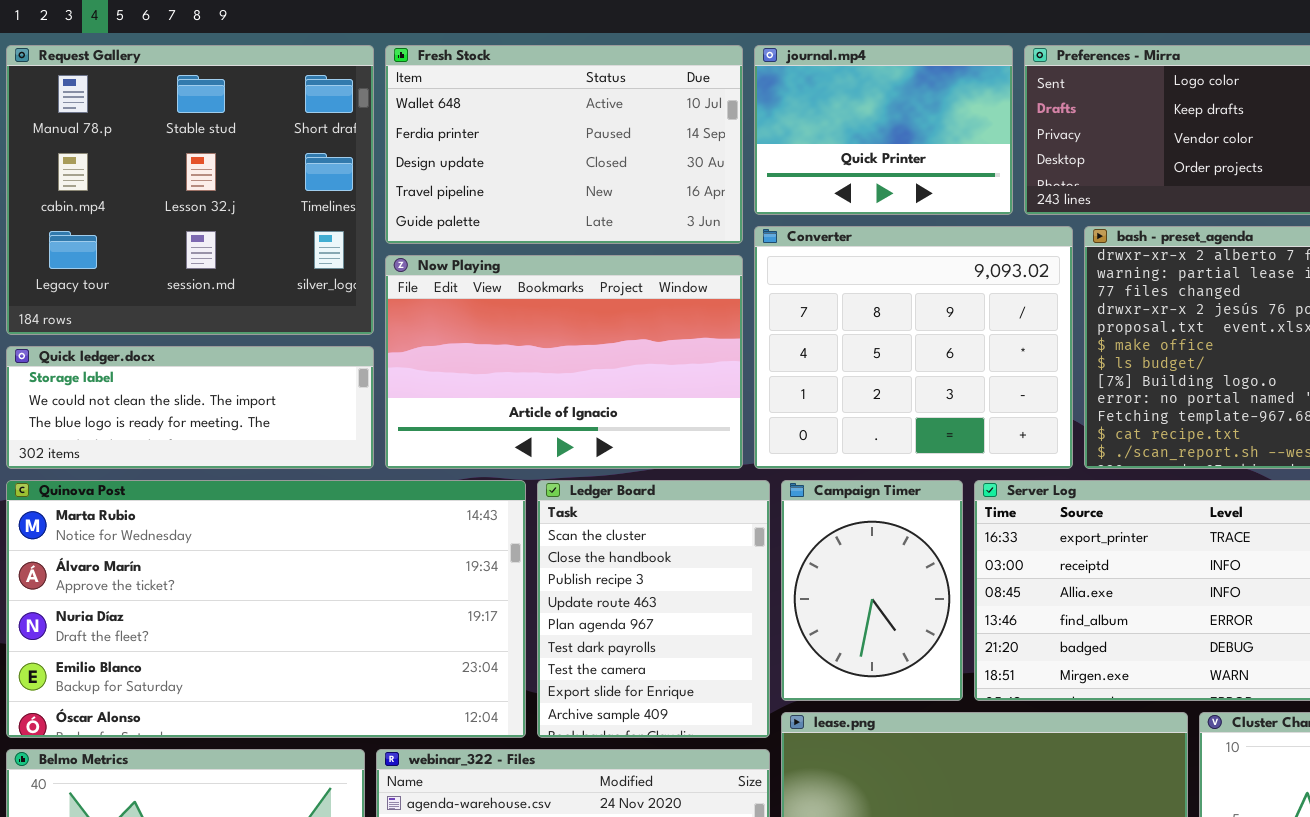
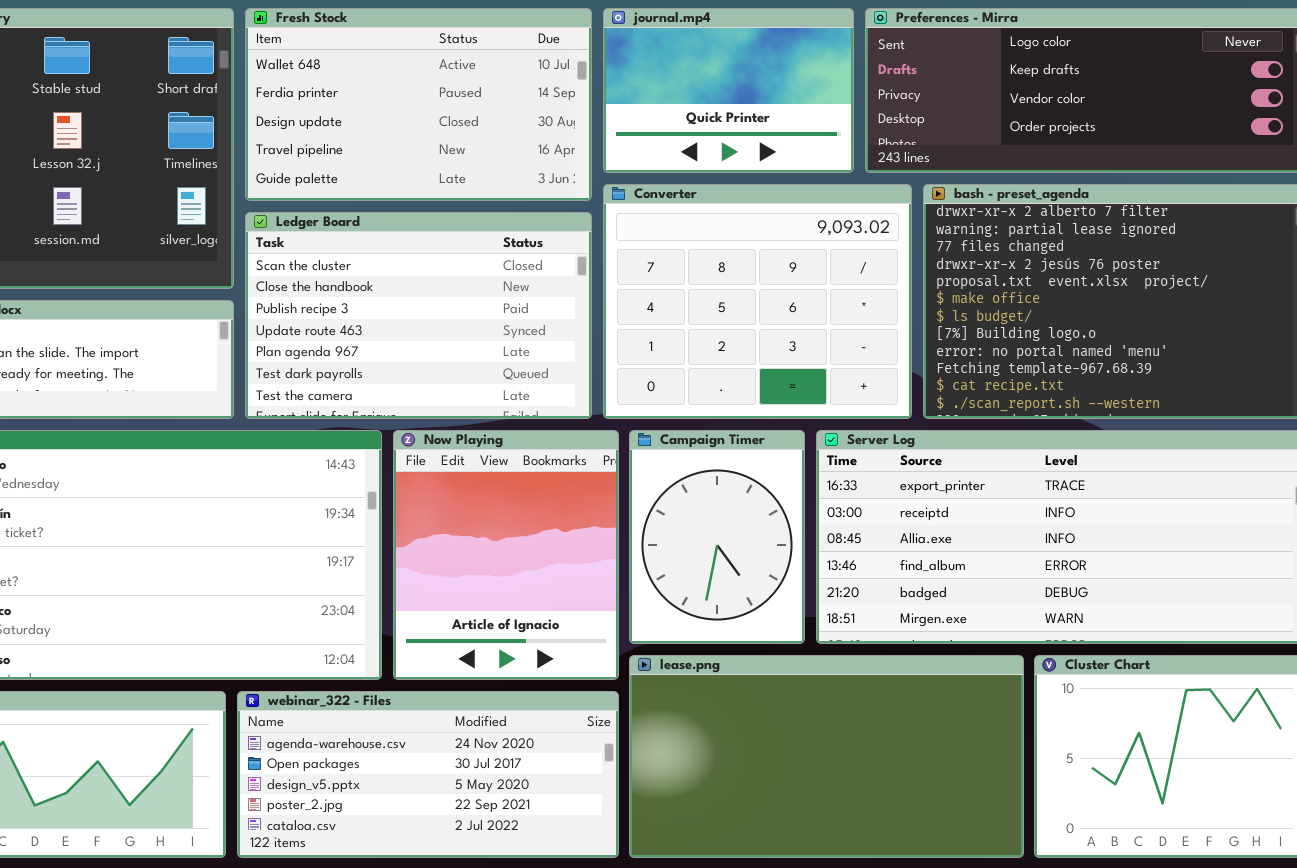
Now Playing: [385,255,743,469] -> [393,430,619,680], moved, resized
Ledger Board: [537,480,770,738] -> [245,212,592,419], moved, resized

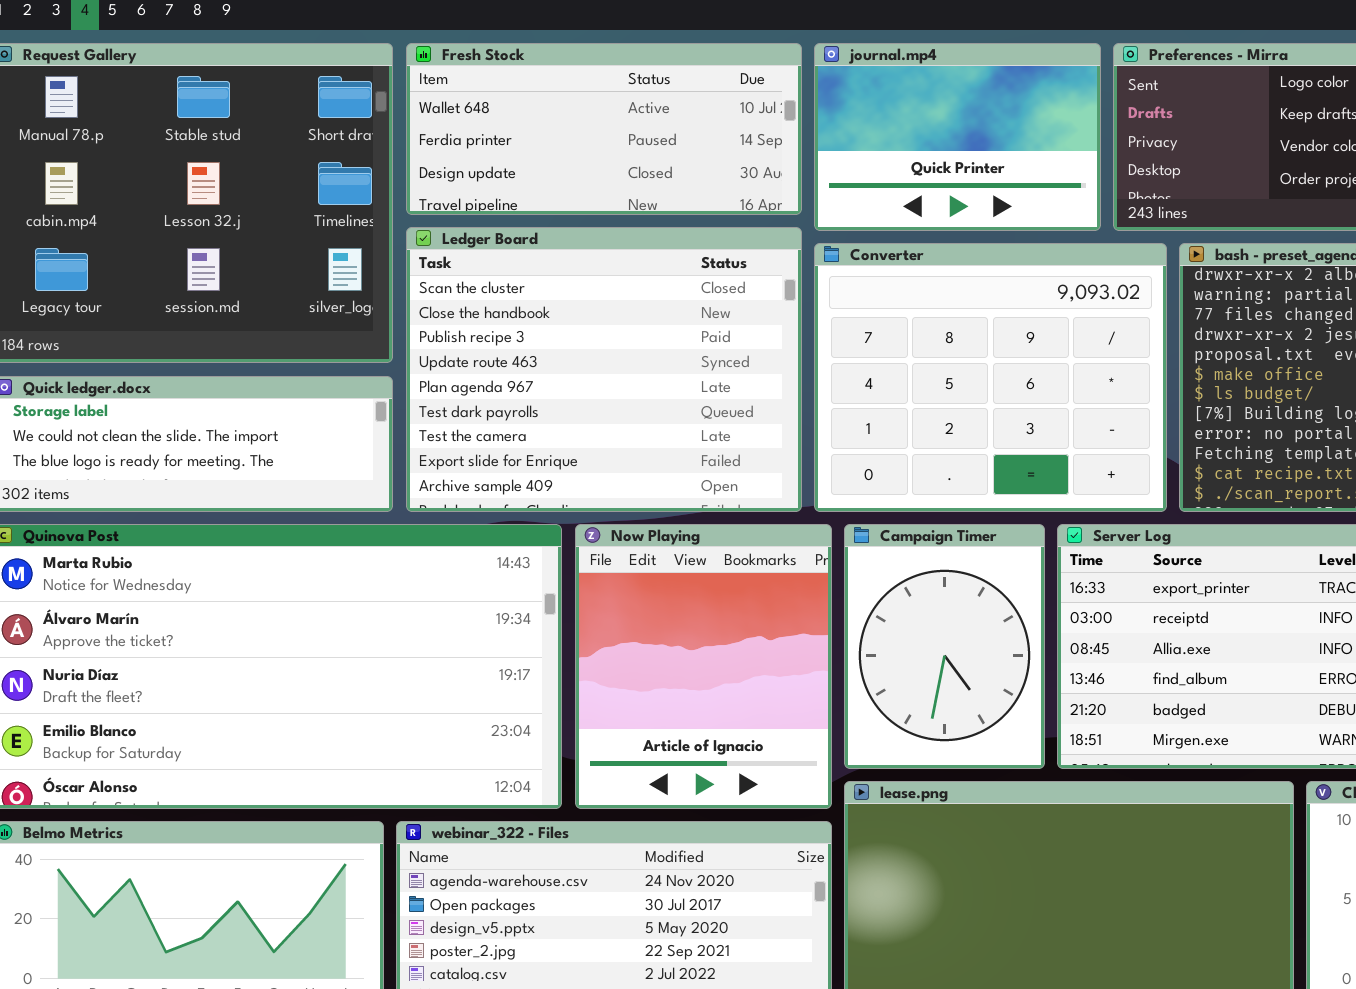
Fresh Stock: [245,8,592,201] -> [406,43,802,215], resized
Ledger Board: [245,212,592,419] -> [406,227,802,512], resized

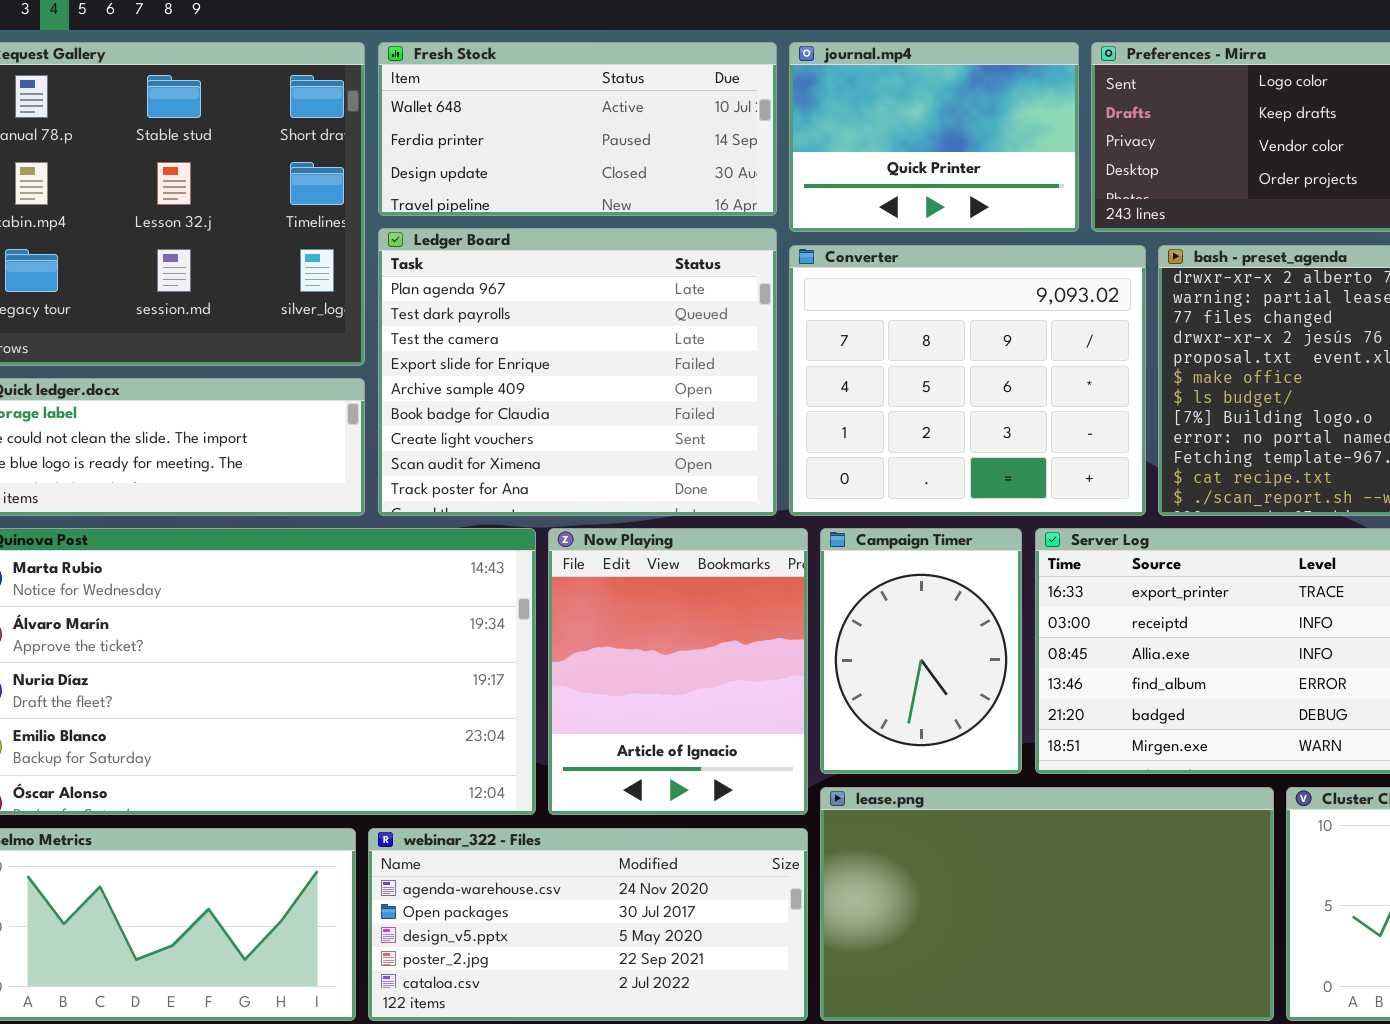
Ledger Board: [406,227,802,512] -> [378,228,777,516], scrolled down 4 rows

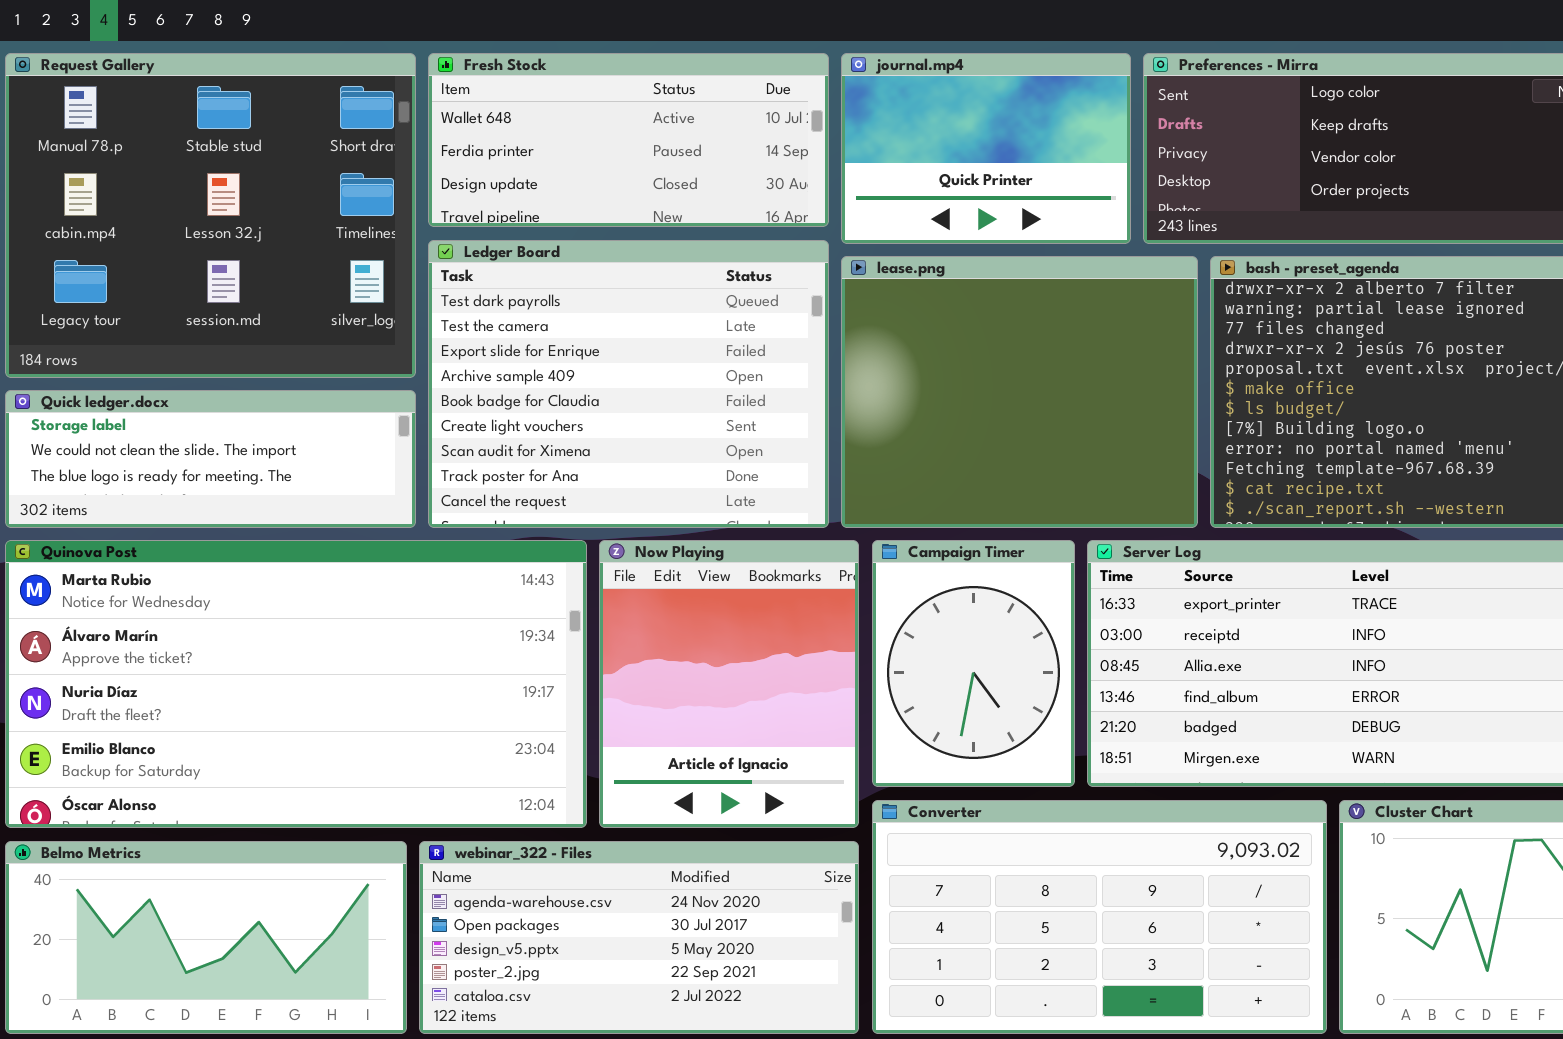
Ledger Board: [378,228,777,516] -> [428,240,829,528], scrolled down 1 row
Converter: [789,245,1146,516] -> [872,800,1327,1034], moved, resized
lease.png: [820,787,1274,1021] -> [841,256,1198,528], moved, resized

